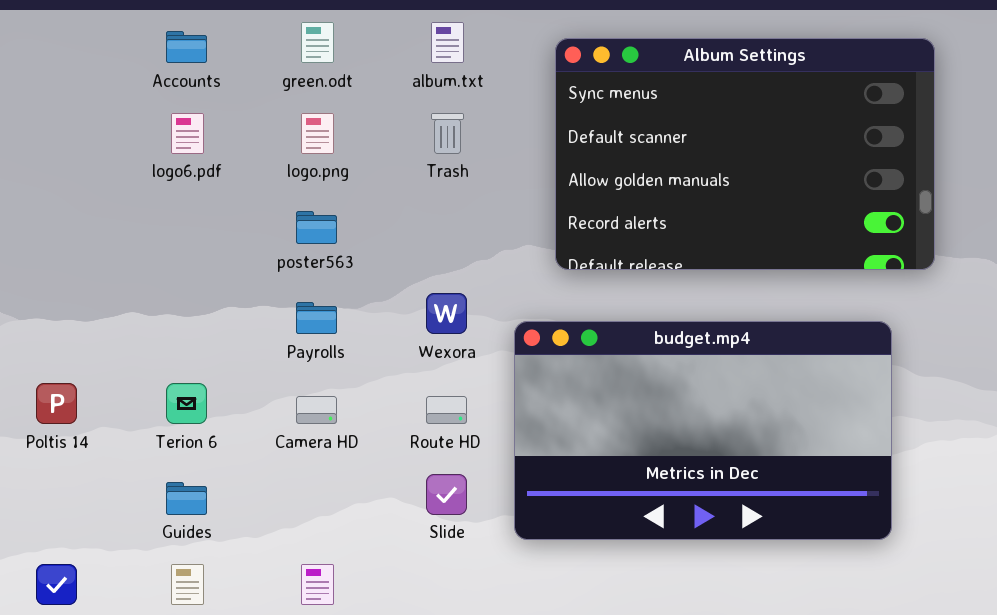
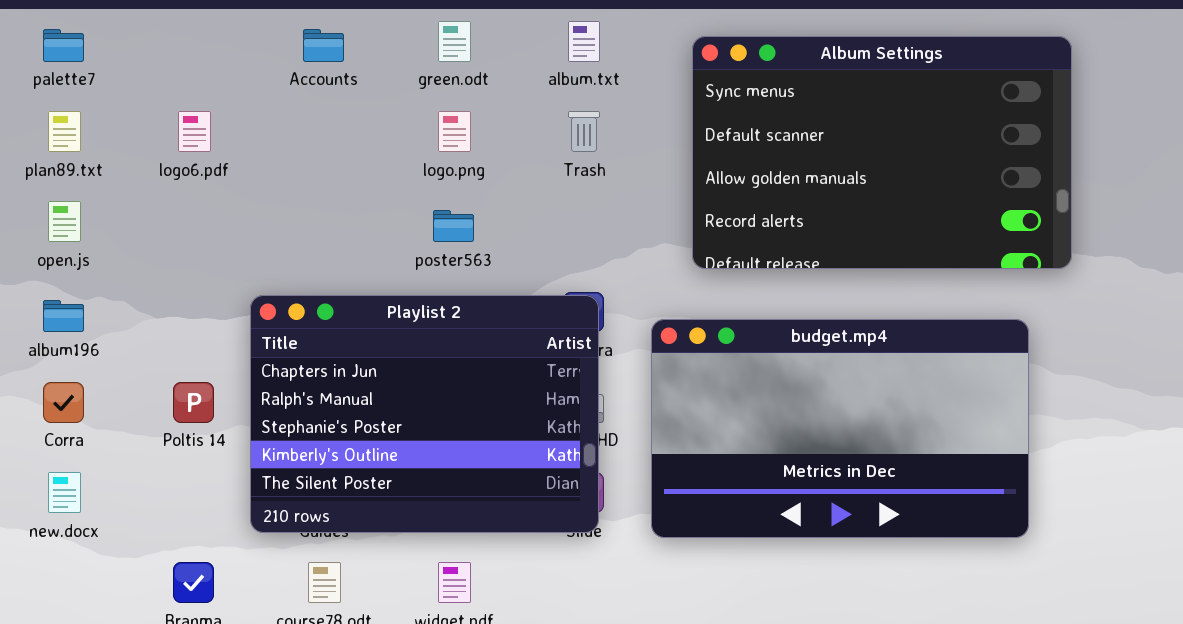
logo6.pdf: [171,113,204,154] -> [178,111,211,152], moved
Playlist 2: none -> [250,295,599,533], opened

